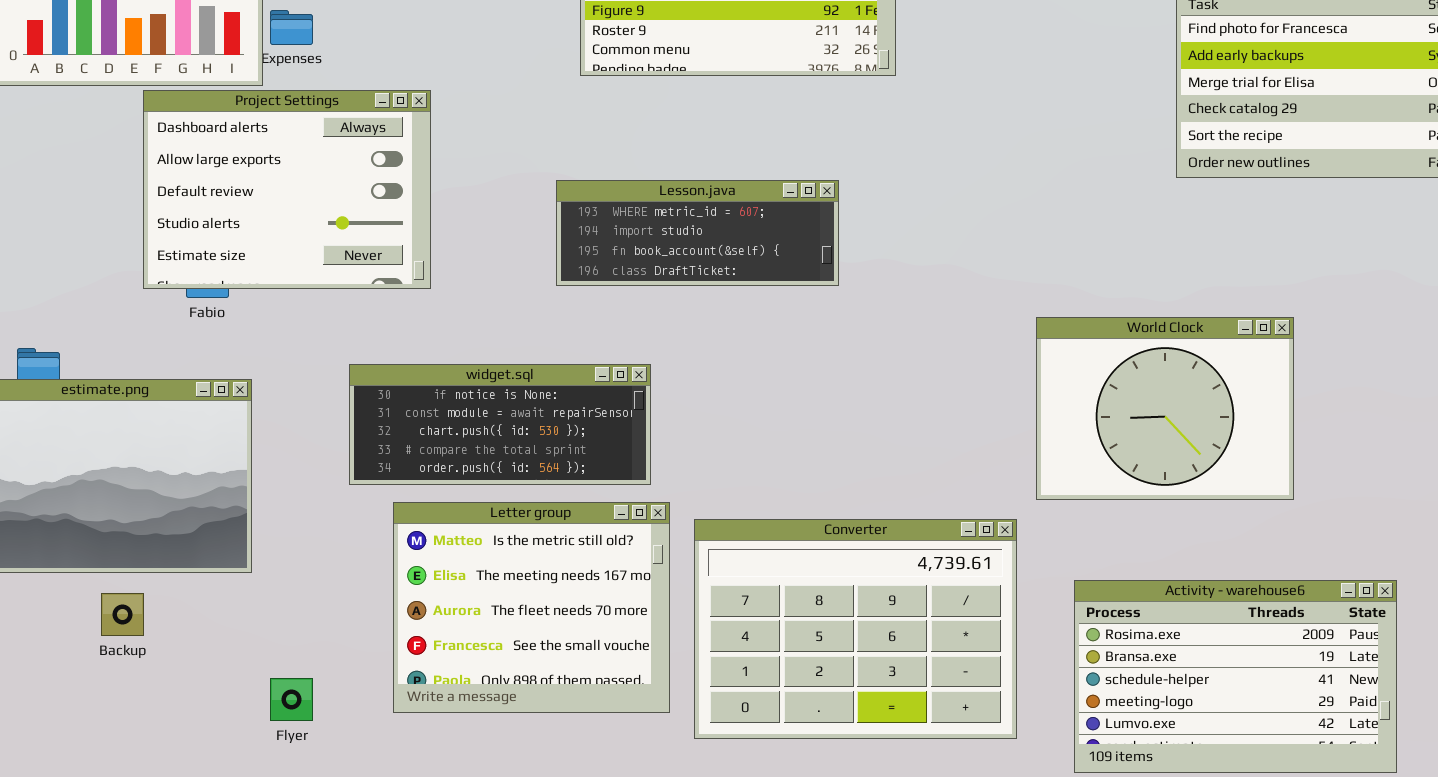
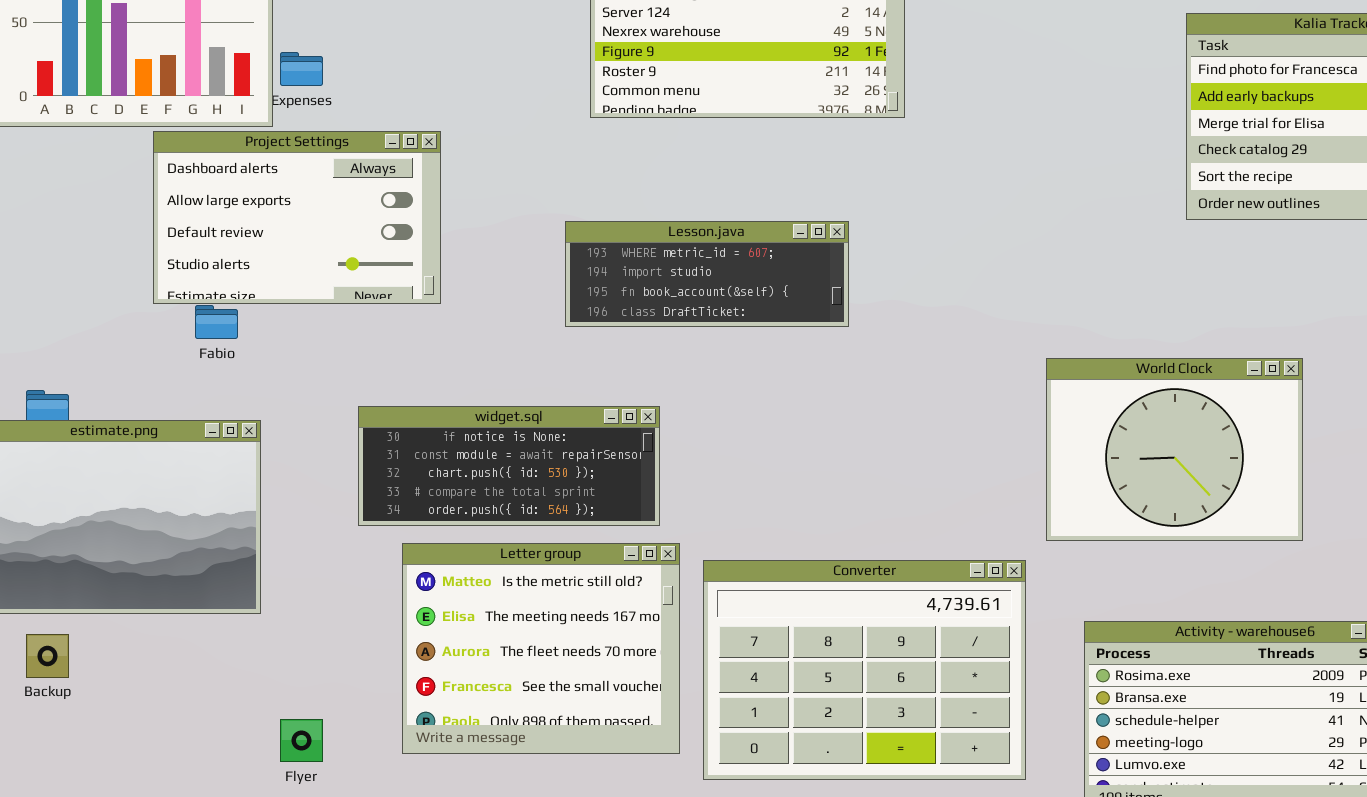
Project Settings: [143,90,431,289] -> [153,131,441,304], resized
Backup: [101,593,144,636] -> [26,634,69,678], moved

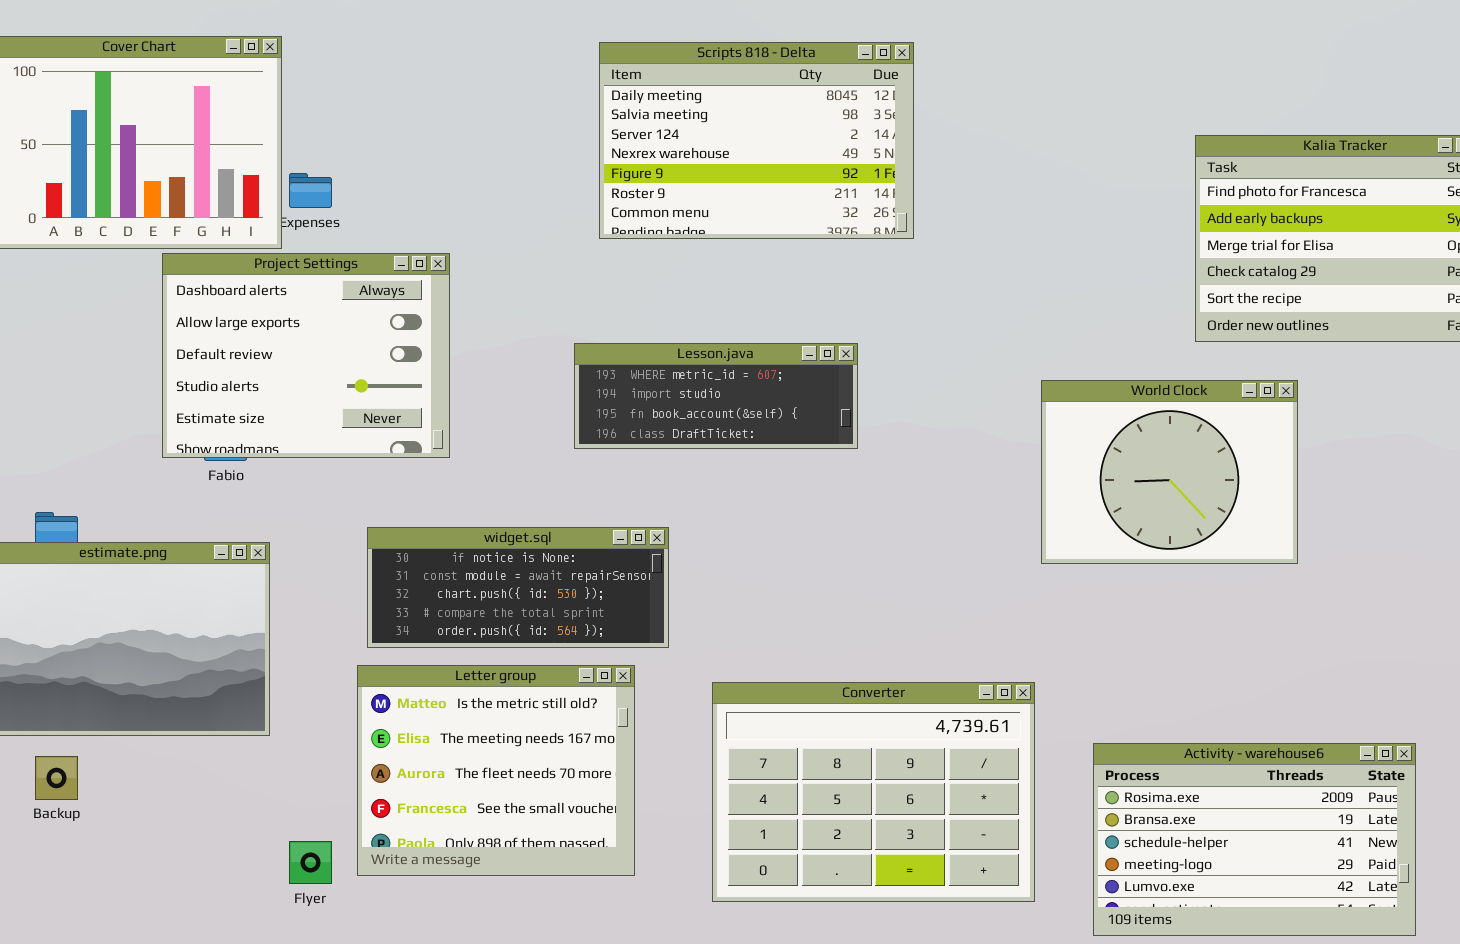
Project Settings: [153,131,441,304] -> [162,253,450,458], resized
World Clock: [1046,358,1303,541] -> [1041,380,1298,564], moved
Letter group: [402,543,680,754] -> [357,665,635,876], moved

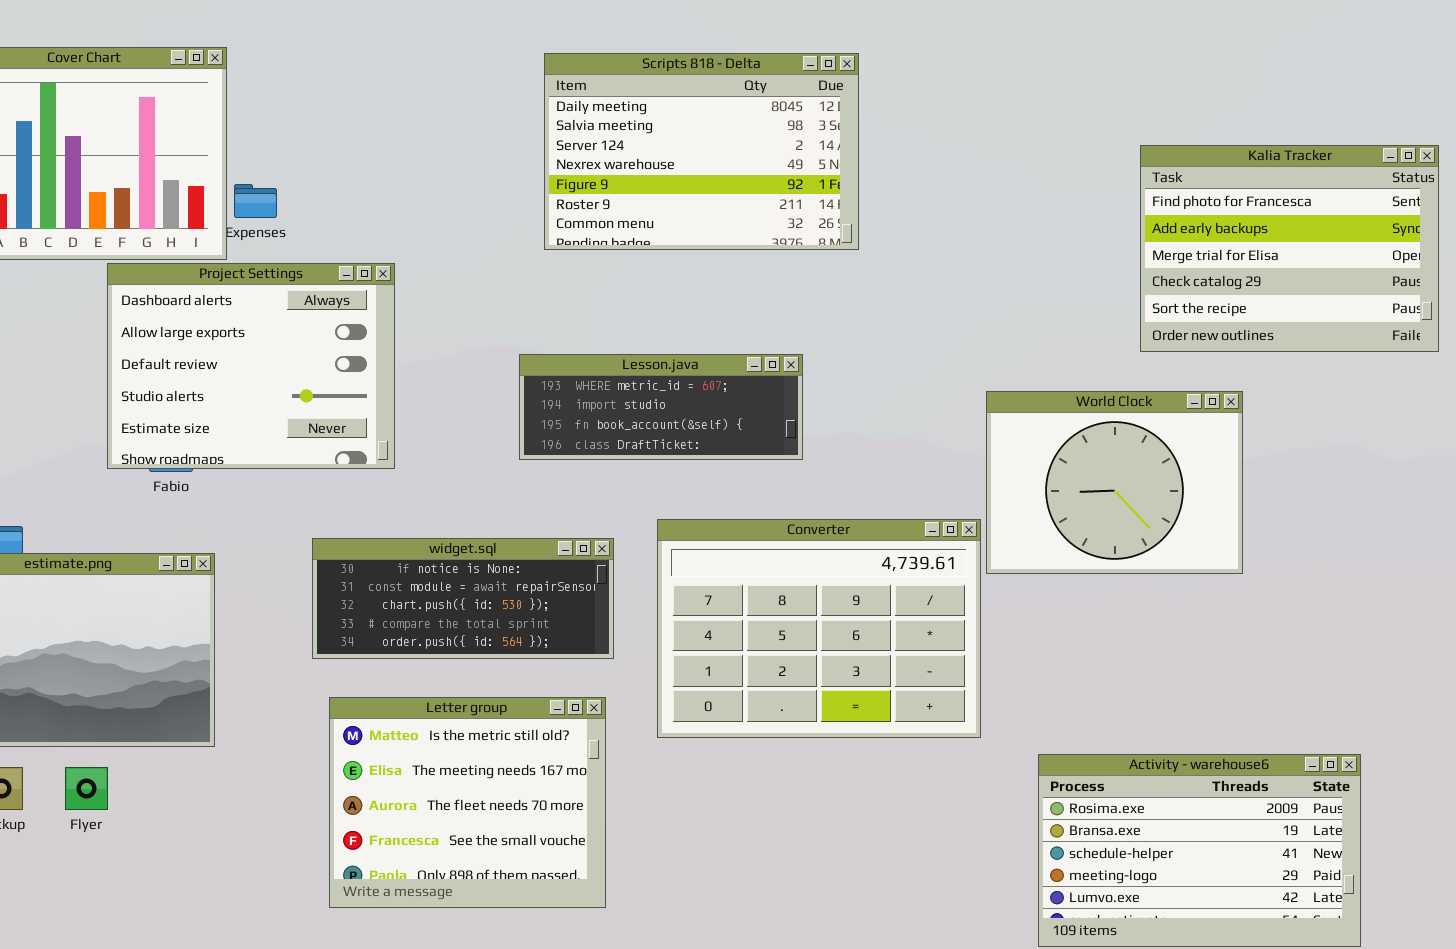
Letter group: [357,665,635,876] -> [329,697,606,908], moved
Converter: [712,682,1035,902] -> [657,519,981,738], moved
Flyer: [289,841,332,884] -> [65,767,108,810], moved

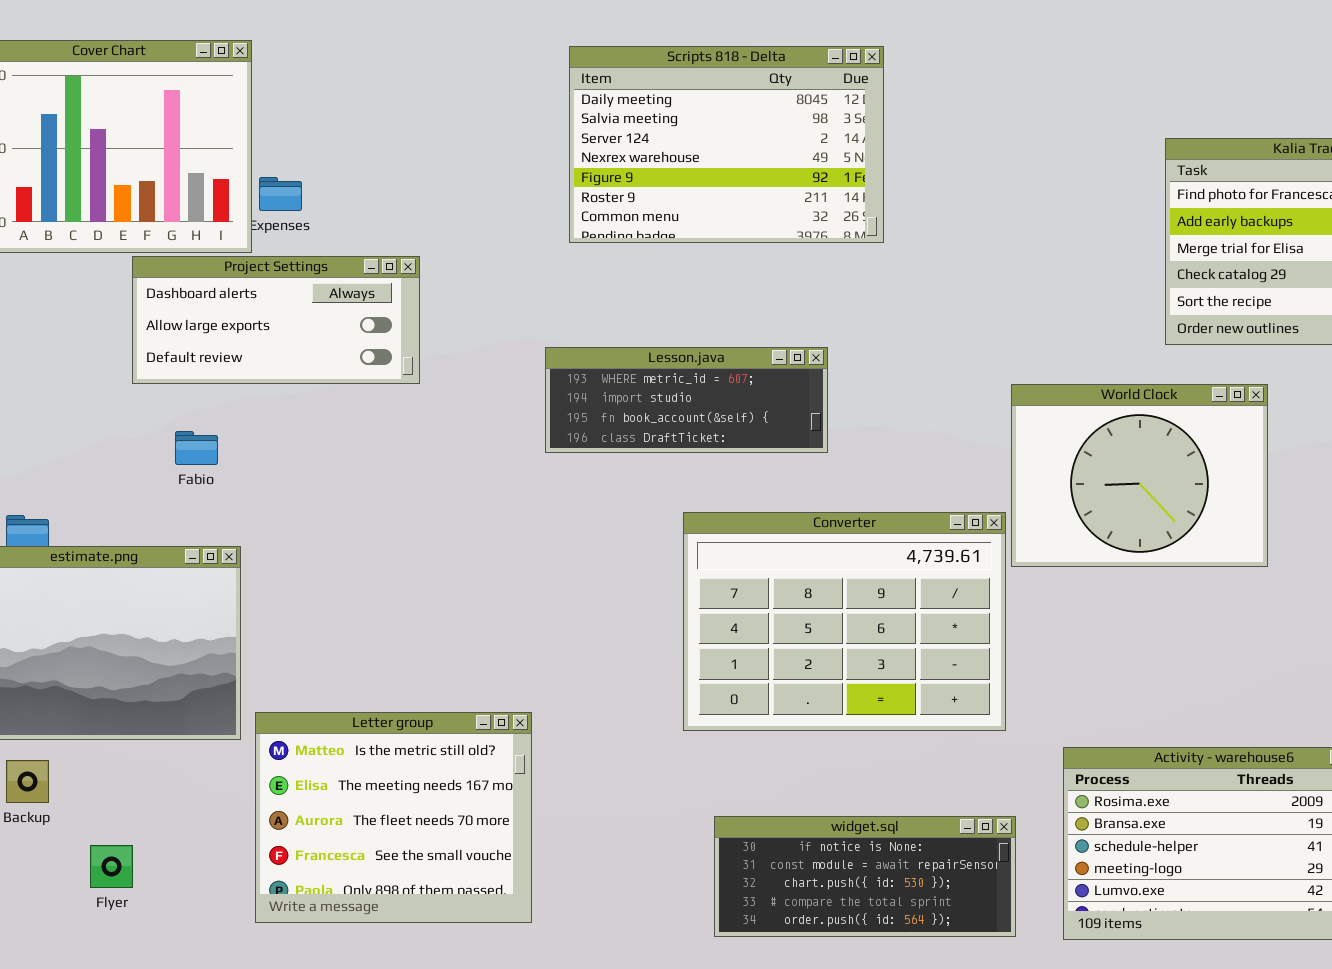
Project Settings: [107,263,395,469] -> [132,256,420,384], resized
widget.sql: [312,538,614,659] -> [714,816,1016,937], moved
Letter group: [329,697,606,908] -> [255,712,532,923], moved
Flyer: [65,767,108,810] -> [90,845,133,888], moved

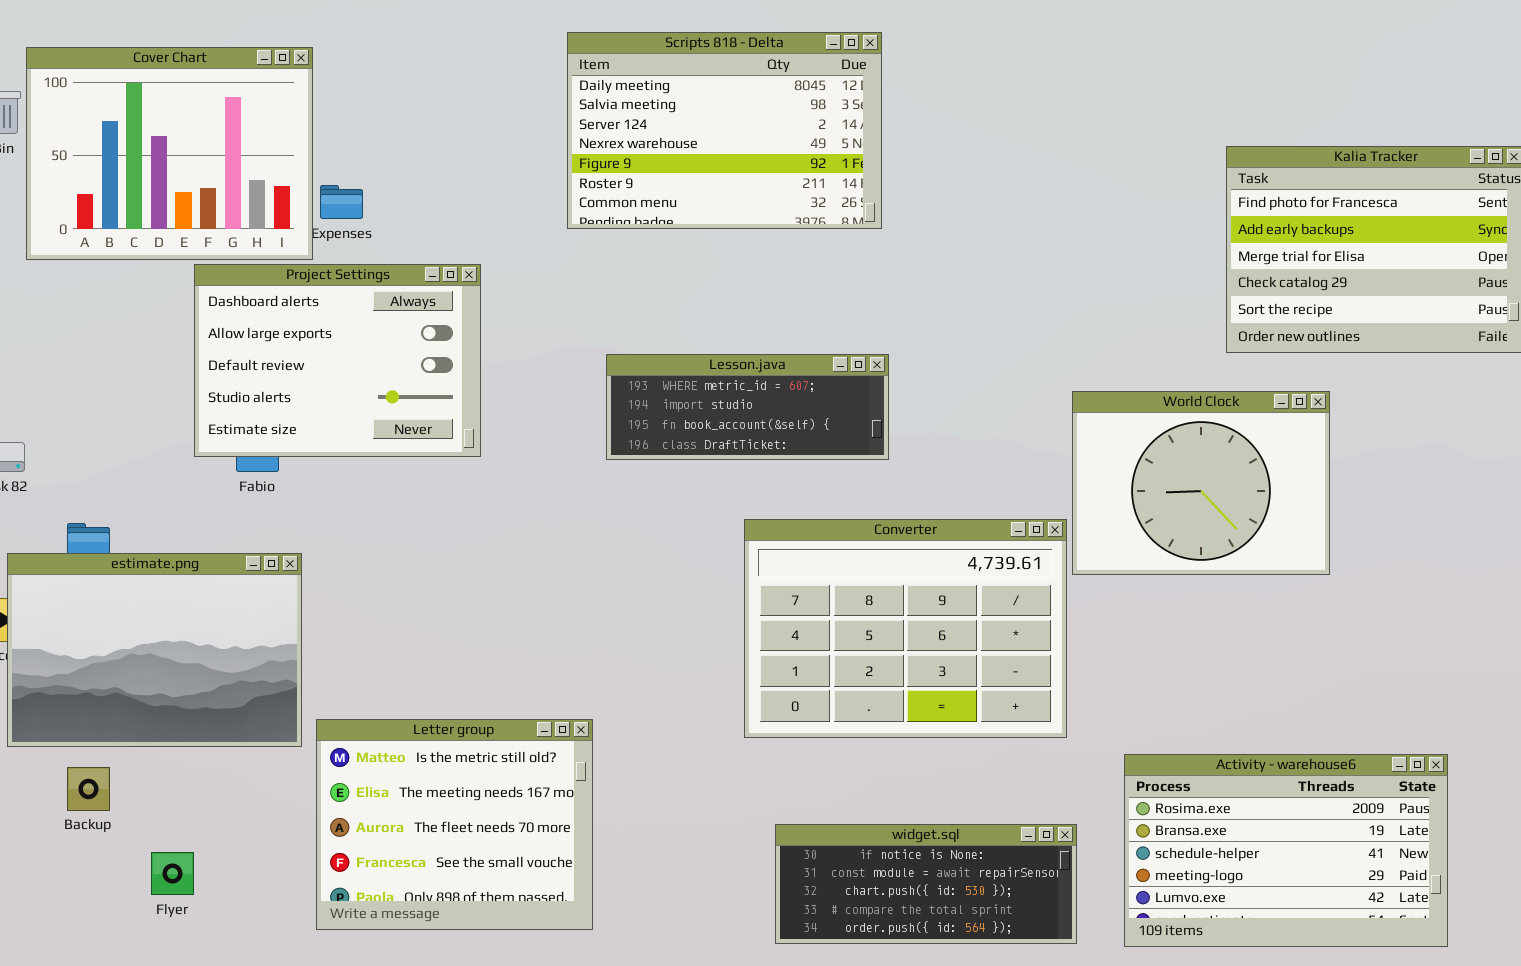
Scripts 818 - Delta: [569,46,884,243] -> [567,32,882,229], moved
Project Settings: [132,256,420,384] -> [194,264,481,457], resized

